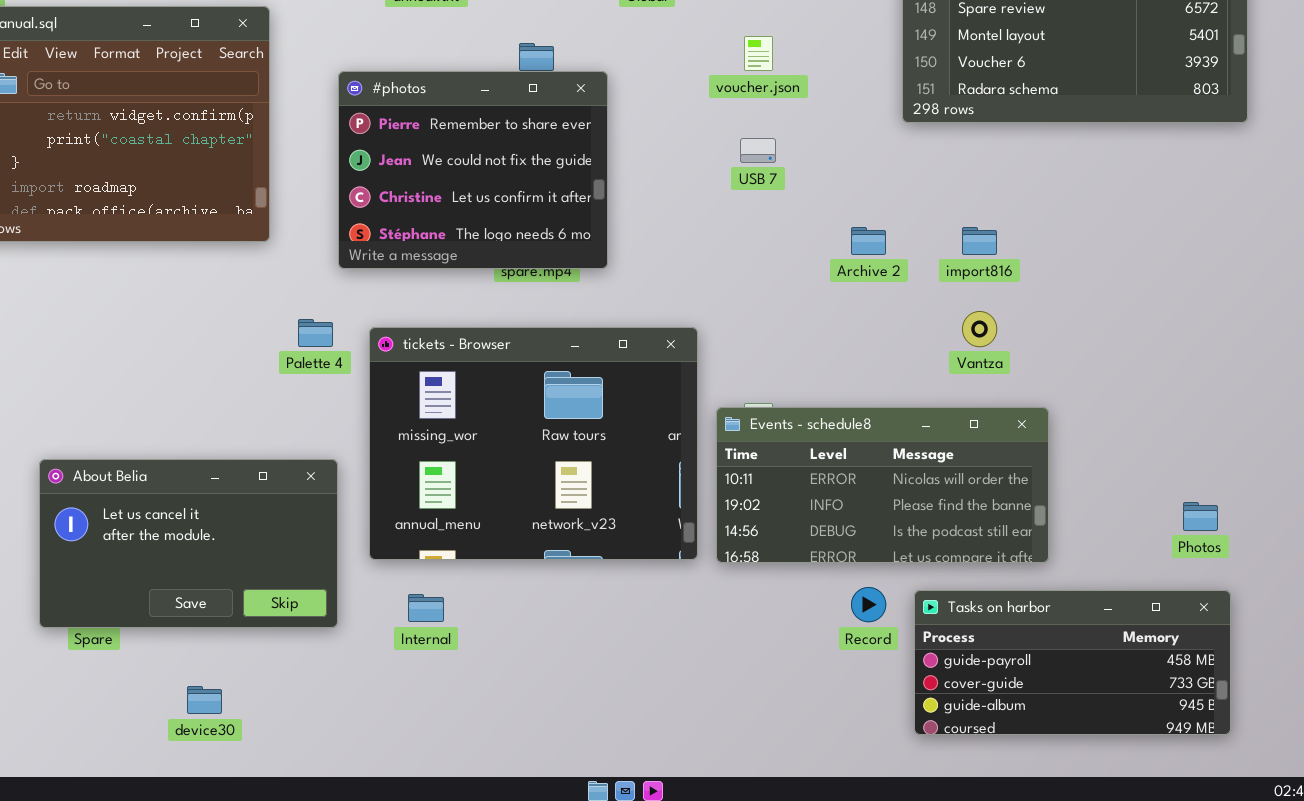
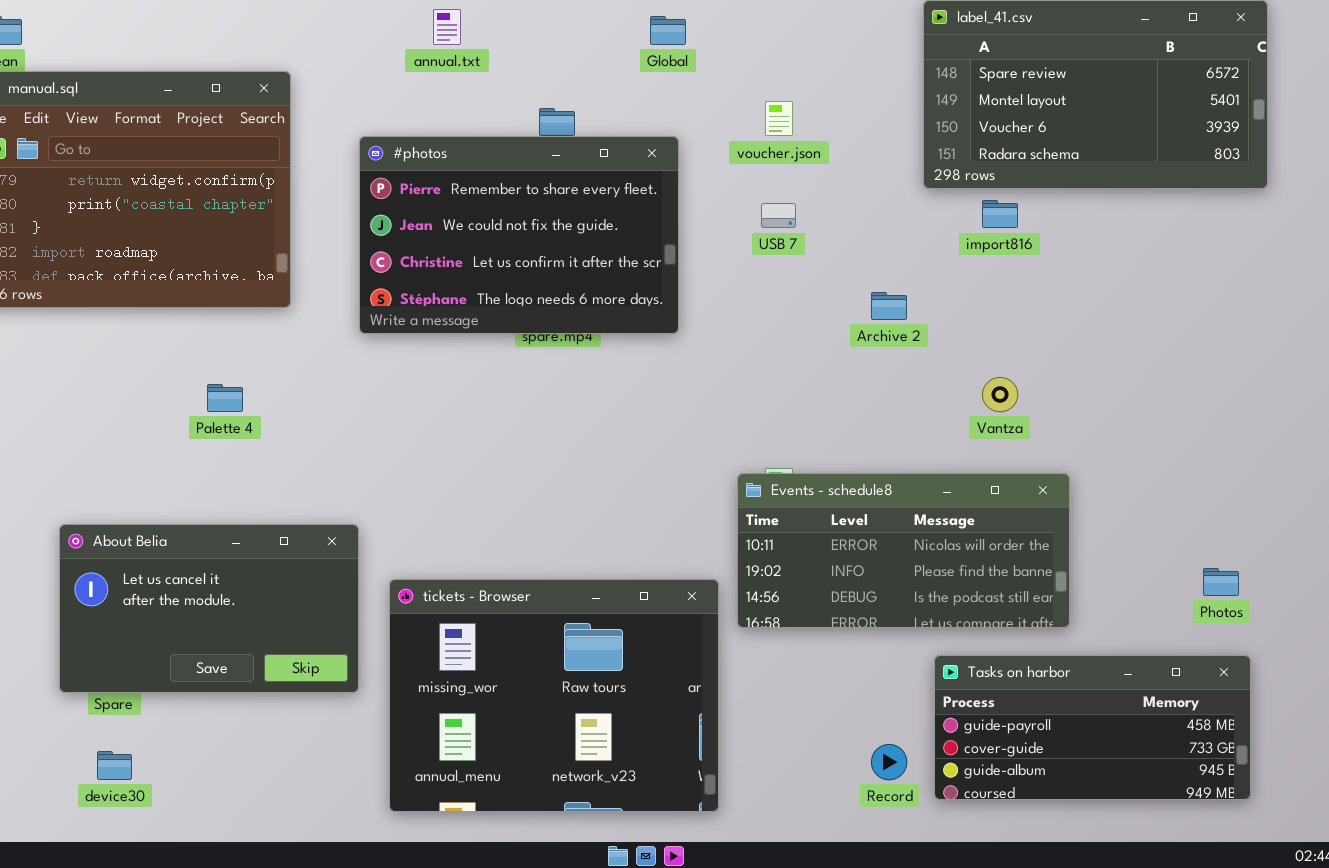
#photos: [338,71,608,269] -> [359,136,679,334], resized
import816: [962,227,997,255] -> [982,200,1018,228], moved
Palette 4: [298,319,333,347] -> [207,384,243,412], moved
tickets - Browser: [369,327,698,560] -> [389,579,719,812], moved
Record: [851,587,886,622] -> [871,744,907,780], moved
device30: [187,686,222,714] -> [97,751,132,780], moved

